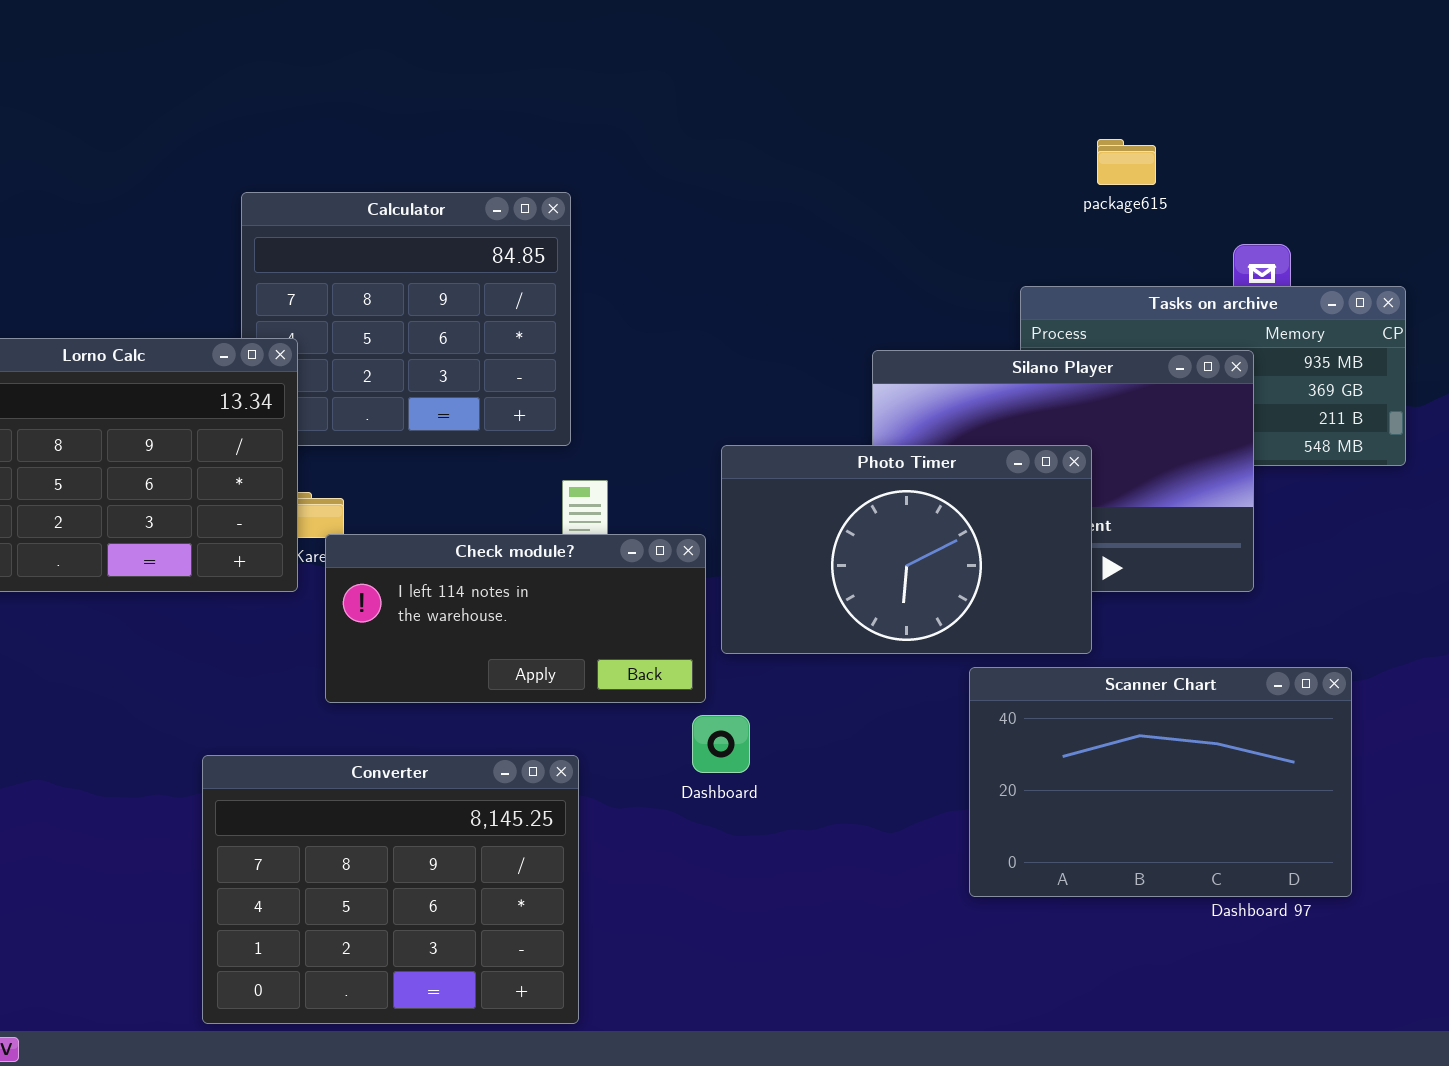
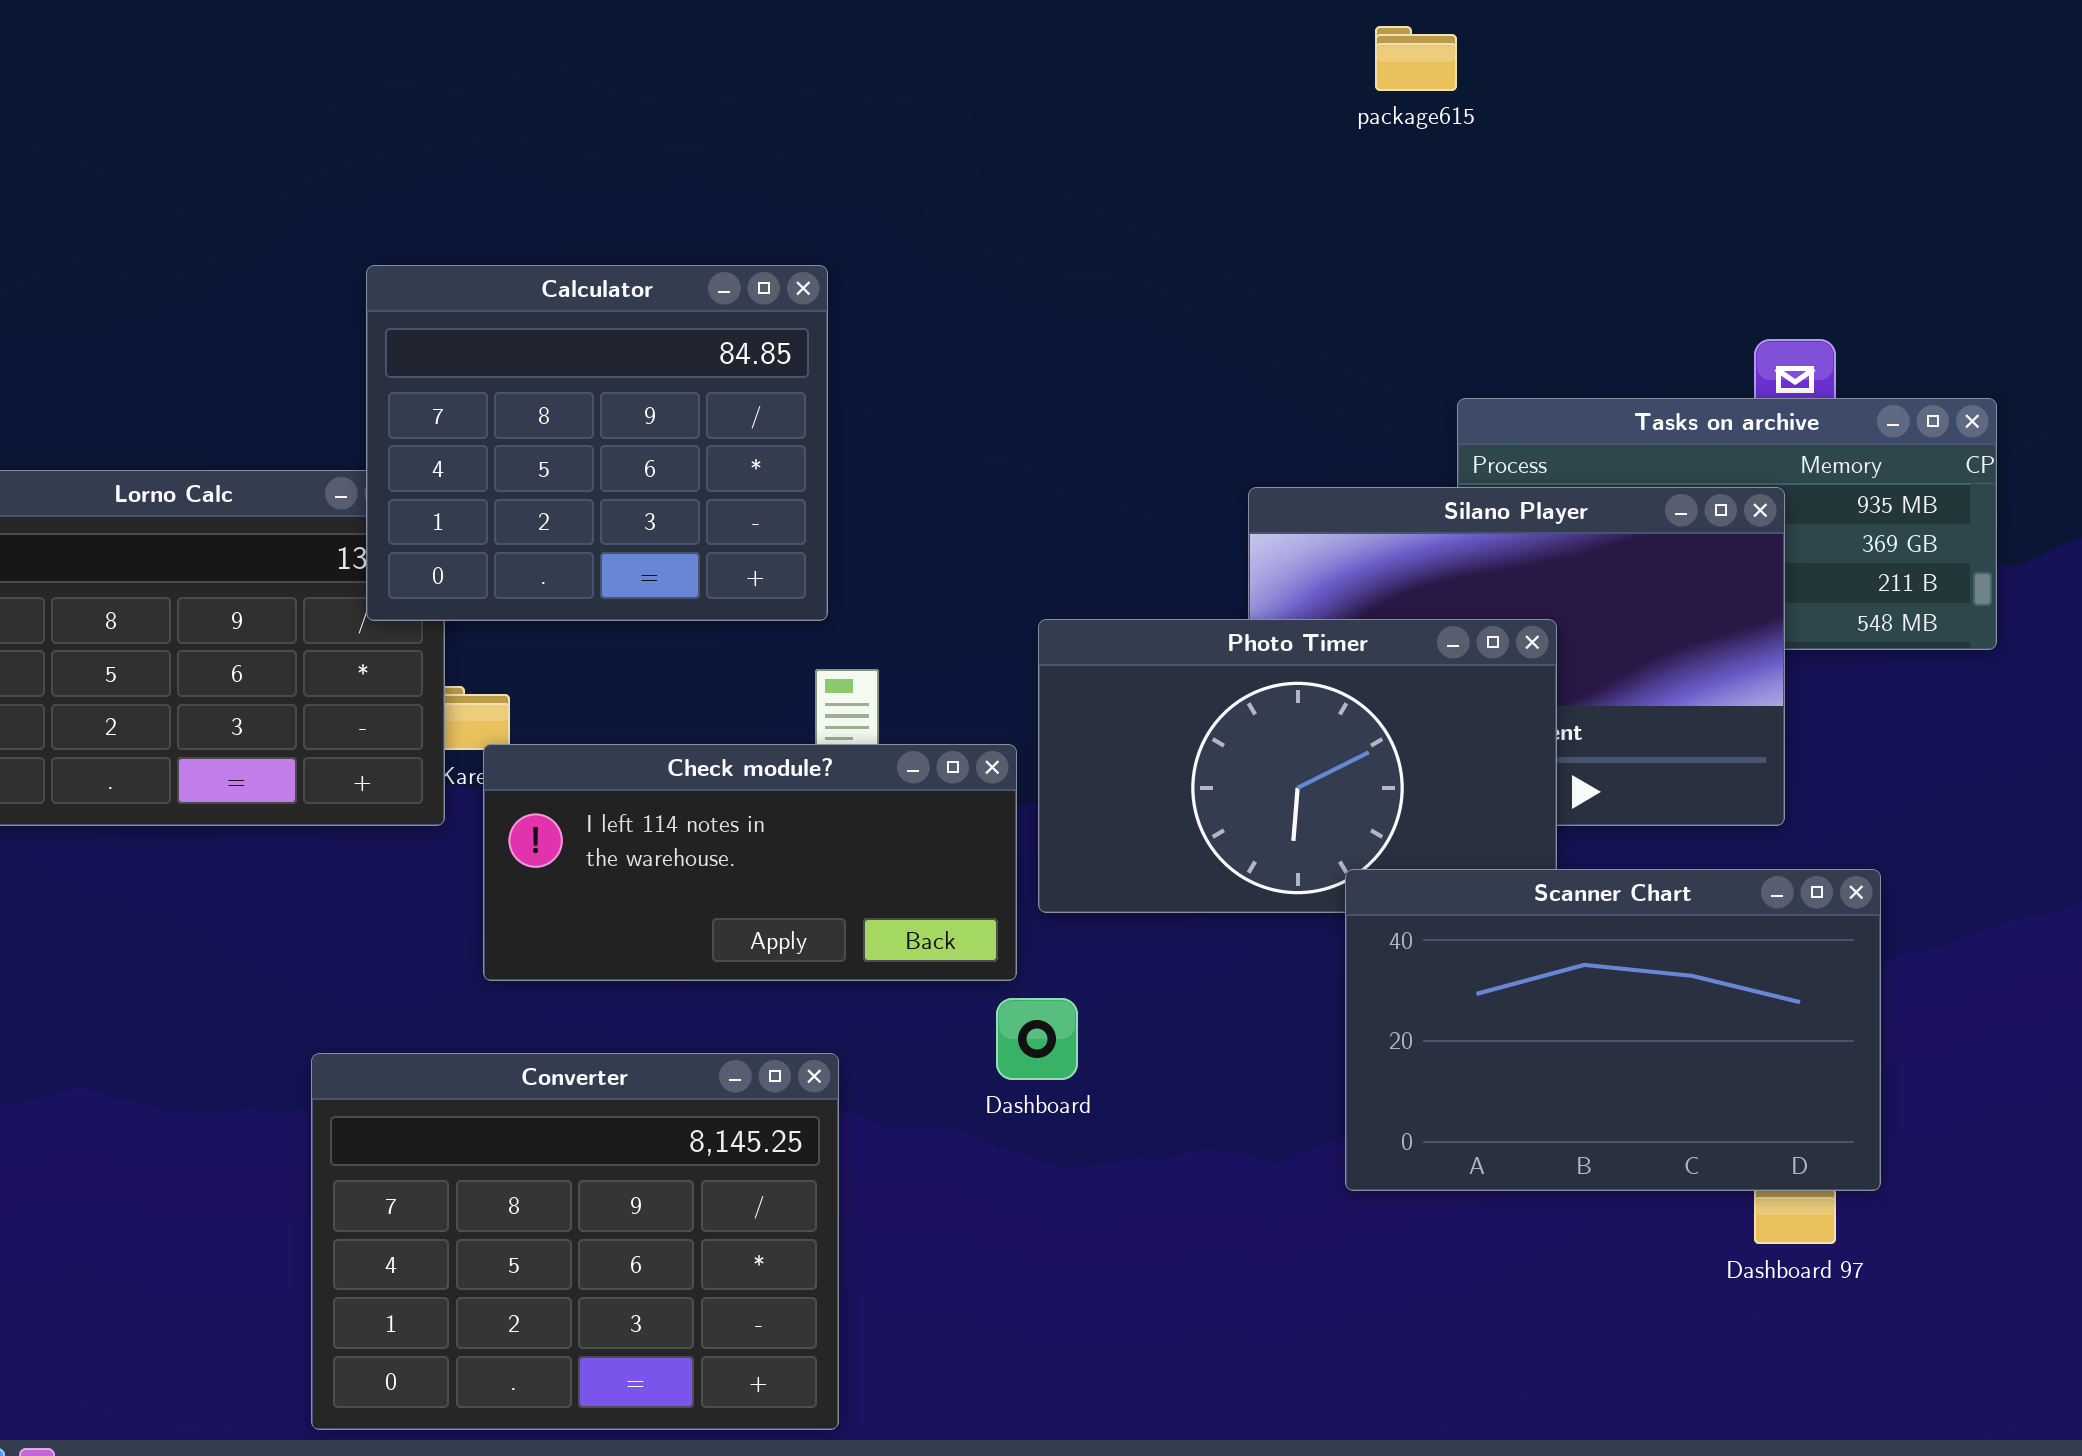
package615: [1097,139,1156,185] -> [1375,26,1457,91], moved
Calculator: [241,192,571,446] -> [366,265,828,621], raised
Scanner Chart: [969,667,1352,897] -> [1345,869,1881,1191], moved

